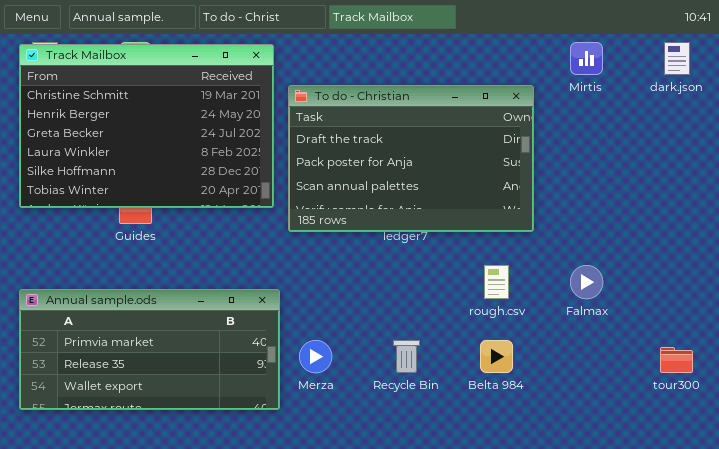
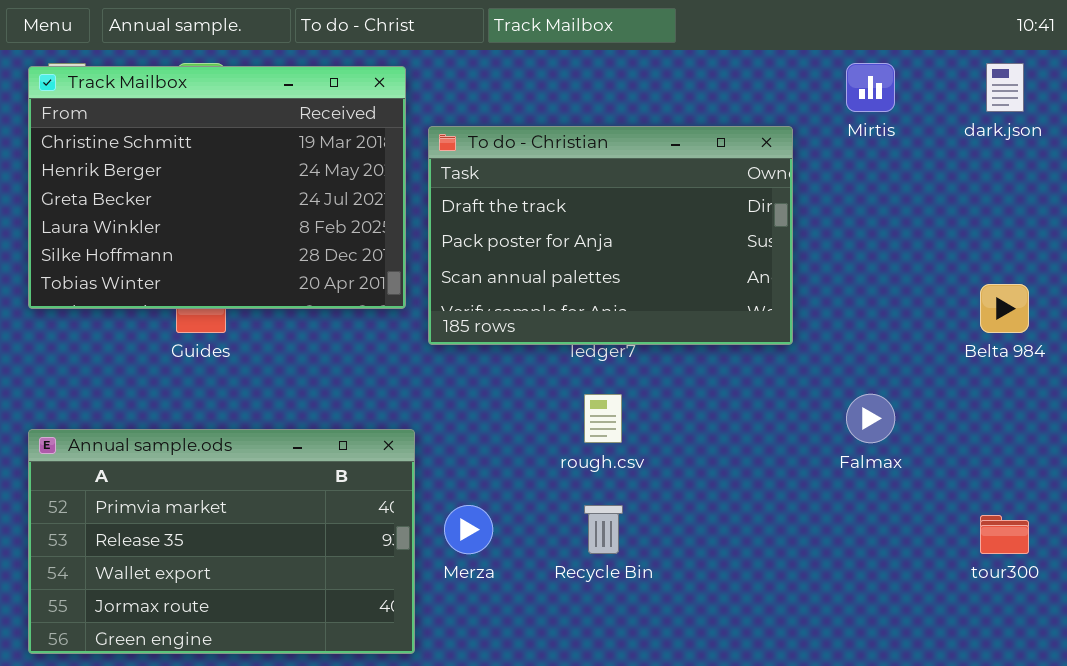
rough.csv: [484,265,509,299] -> [584,394,622,443], moved
Annual sample.ods: [19,289,280,410] -> [28,429,415,654], resized
Belta 984: [480,340,513,373] -> [980,284,1029,333], moved

